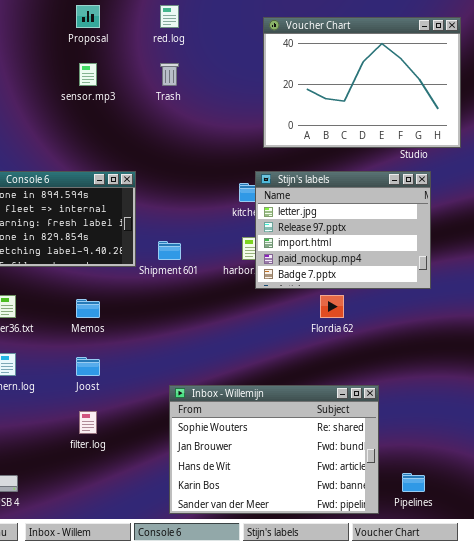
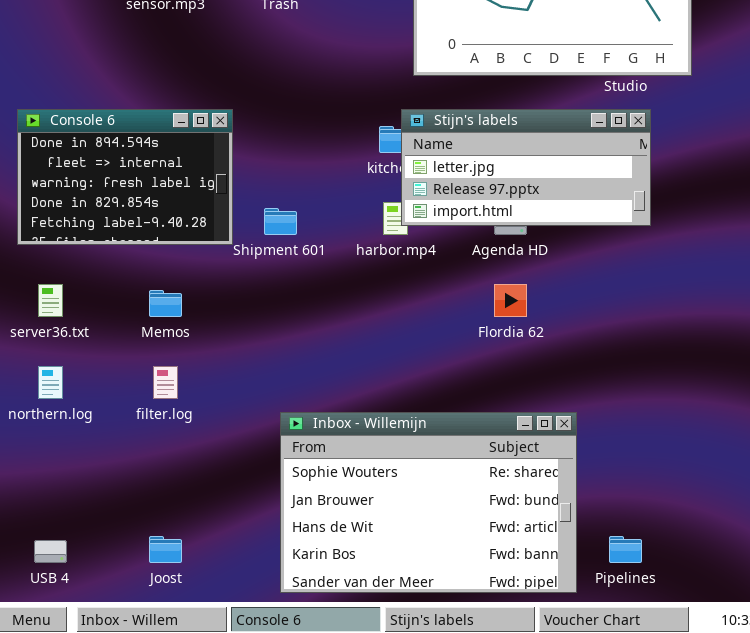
Stijn's labels: [255,171,431,289] -> [401,109,651,226], resized
Joost: [76,357,100,376] -> [149,536,182,563], moved
filter.log: [79,411,97,434] -> [153,366,178,399], moved

